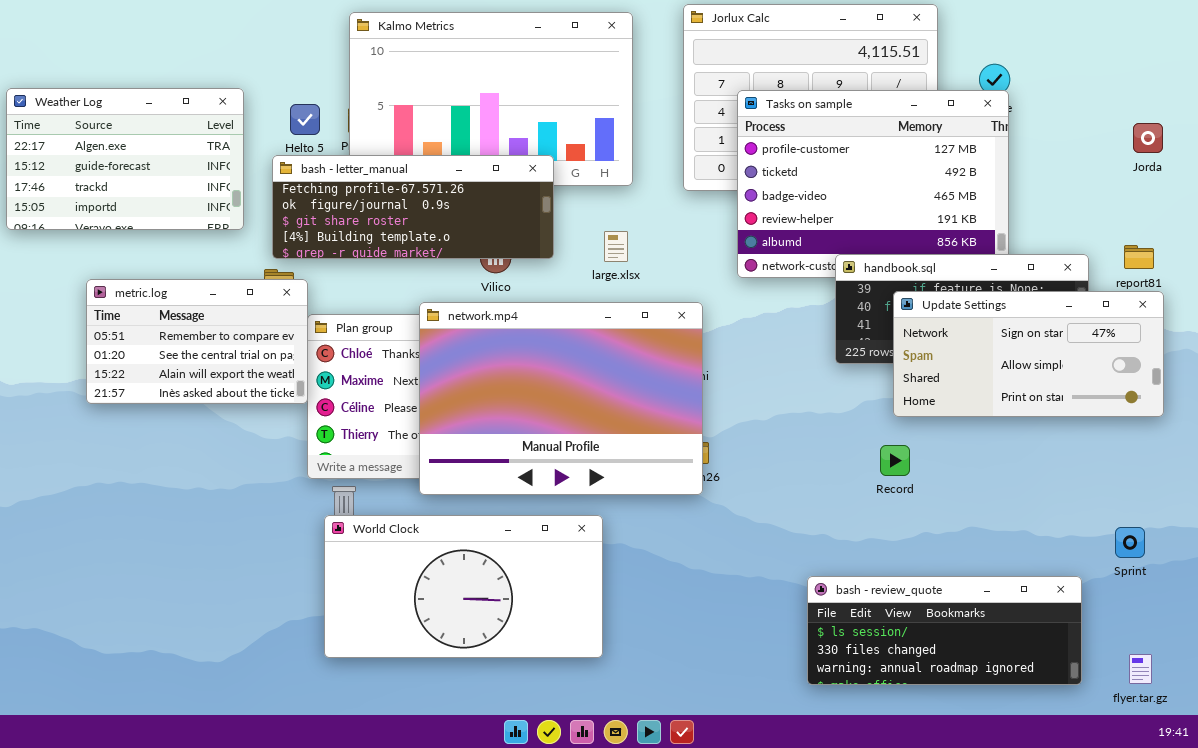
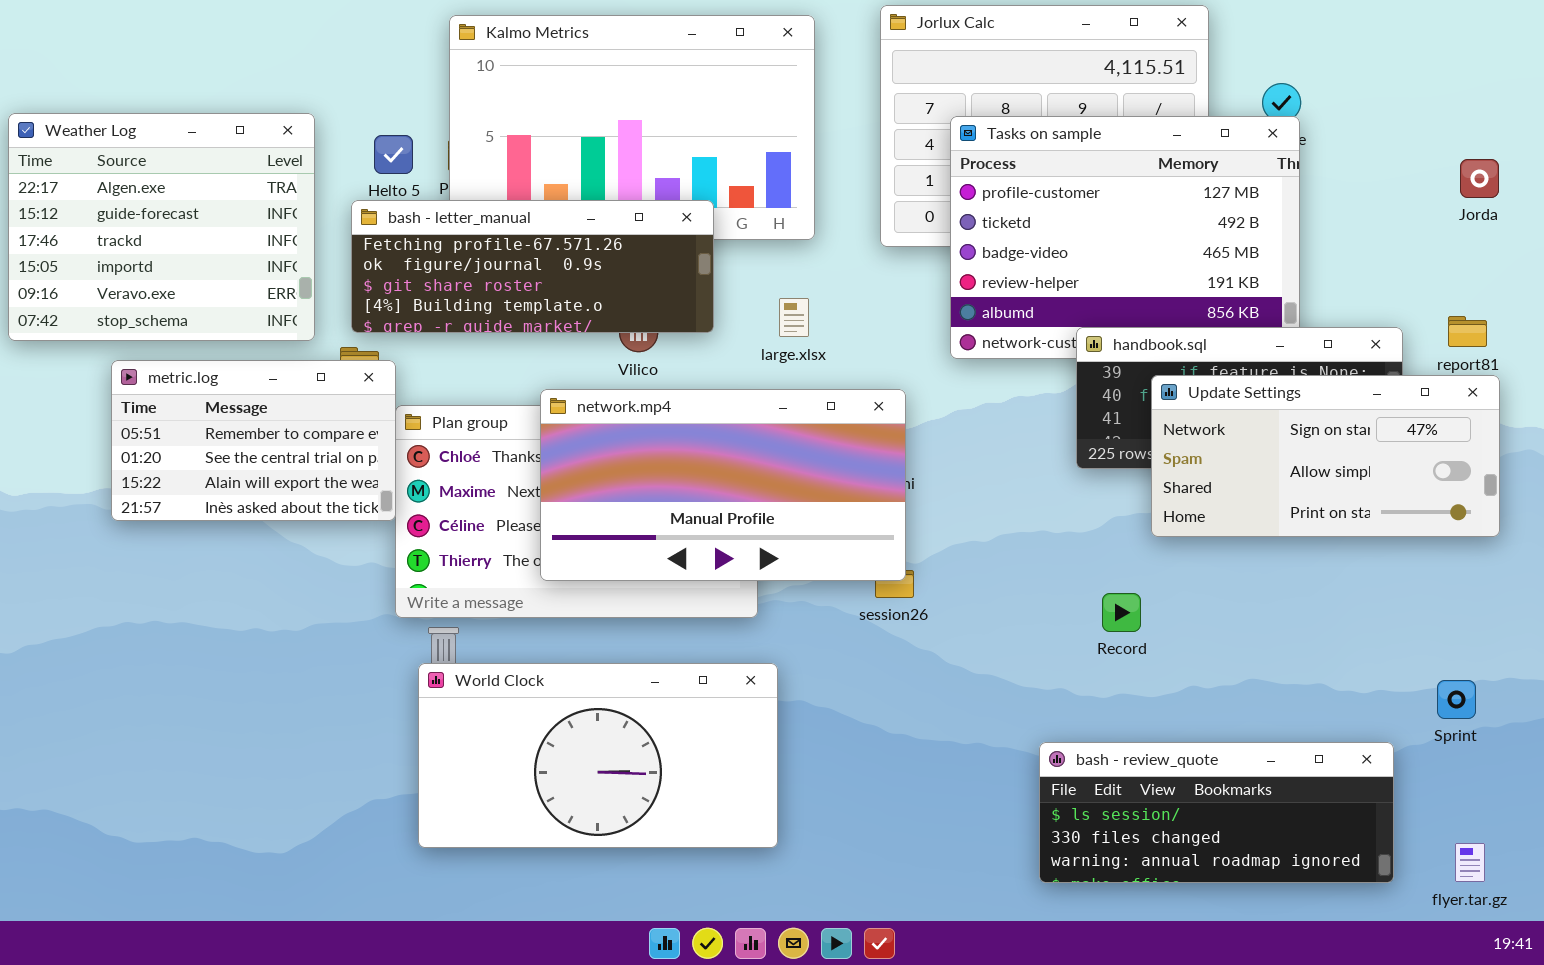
Weather Log: [6,88,244,230] -> [8,113,315,341], resized
network.mp4: [419,302,703,495] -> [540,389,906,581], resized
Record: [880,445,910,476] -> [1102,593,1141,632], moved

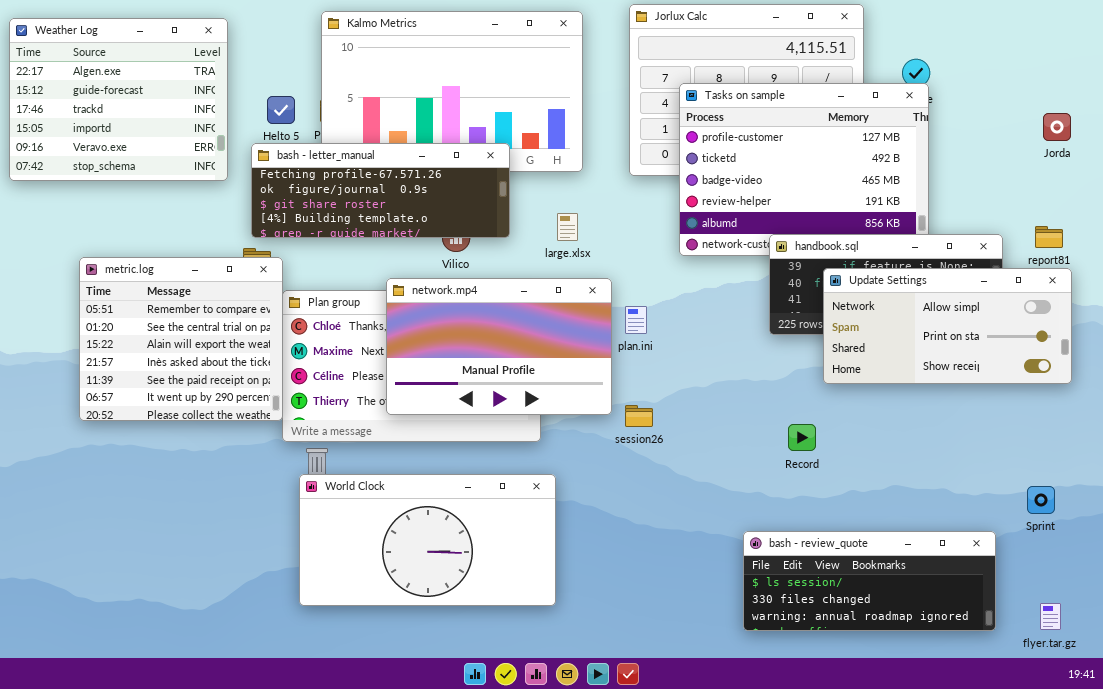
Weather Log: [8,113,315,341] -> [9,18,228,181], moved
metric.log: [111,360,396,521] -> [79,257,283,421], resized
Update Settings: [1151,375,1500,537] -> [823,268,1072,384], scrolled down 1 row
network.mp4: [540,389,906,581] -> [386,278,612,415], resized

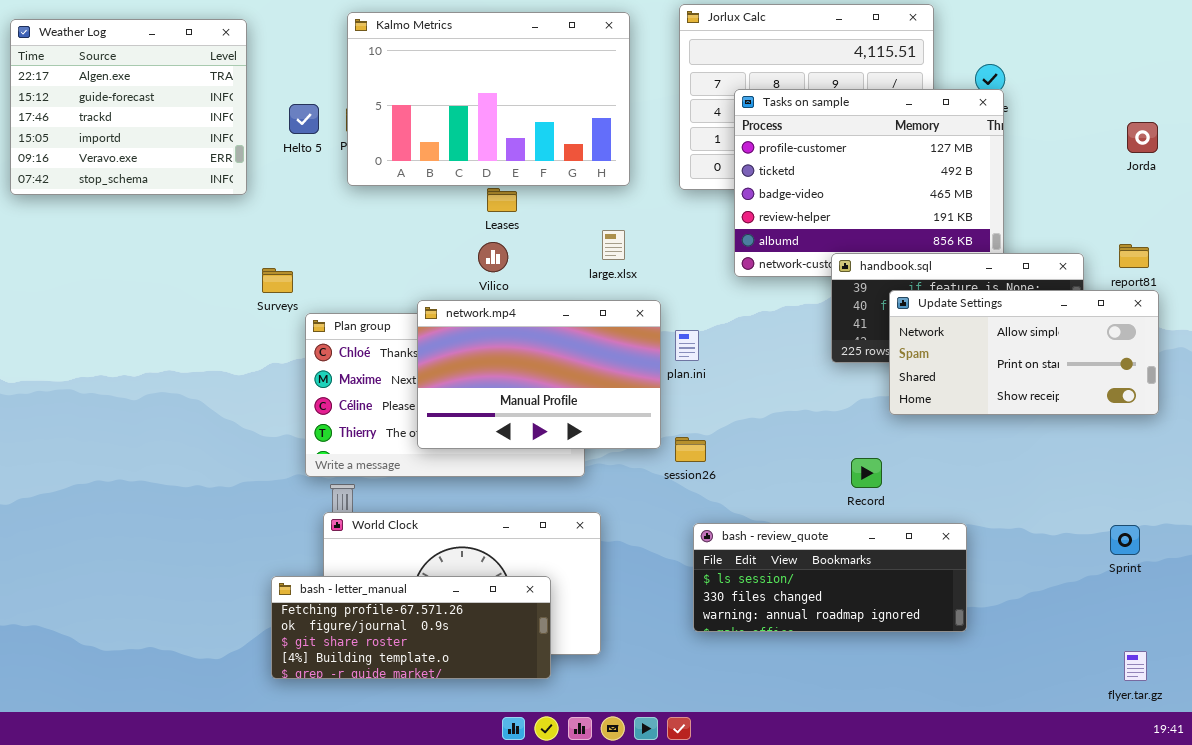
bash - letter_manual: [251,143,510,238] -> [271,576,551,679], moved
metric.log: [79,257,283,421] -> none, closed
bash - review_quote: [743,531,996,631] -> [693,523,967,632], moved

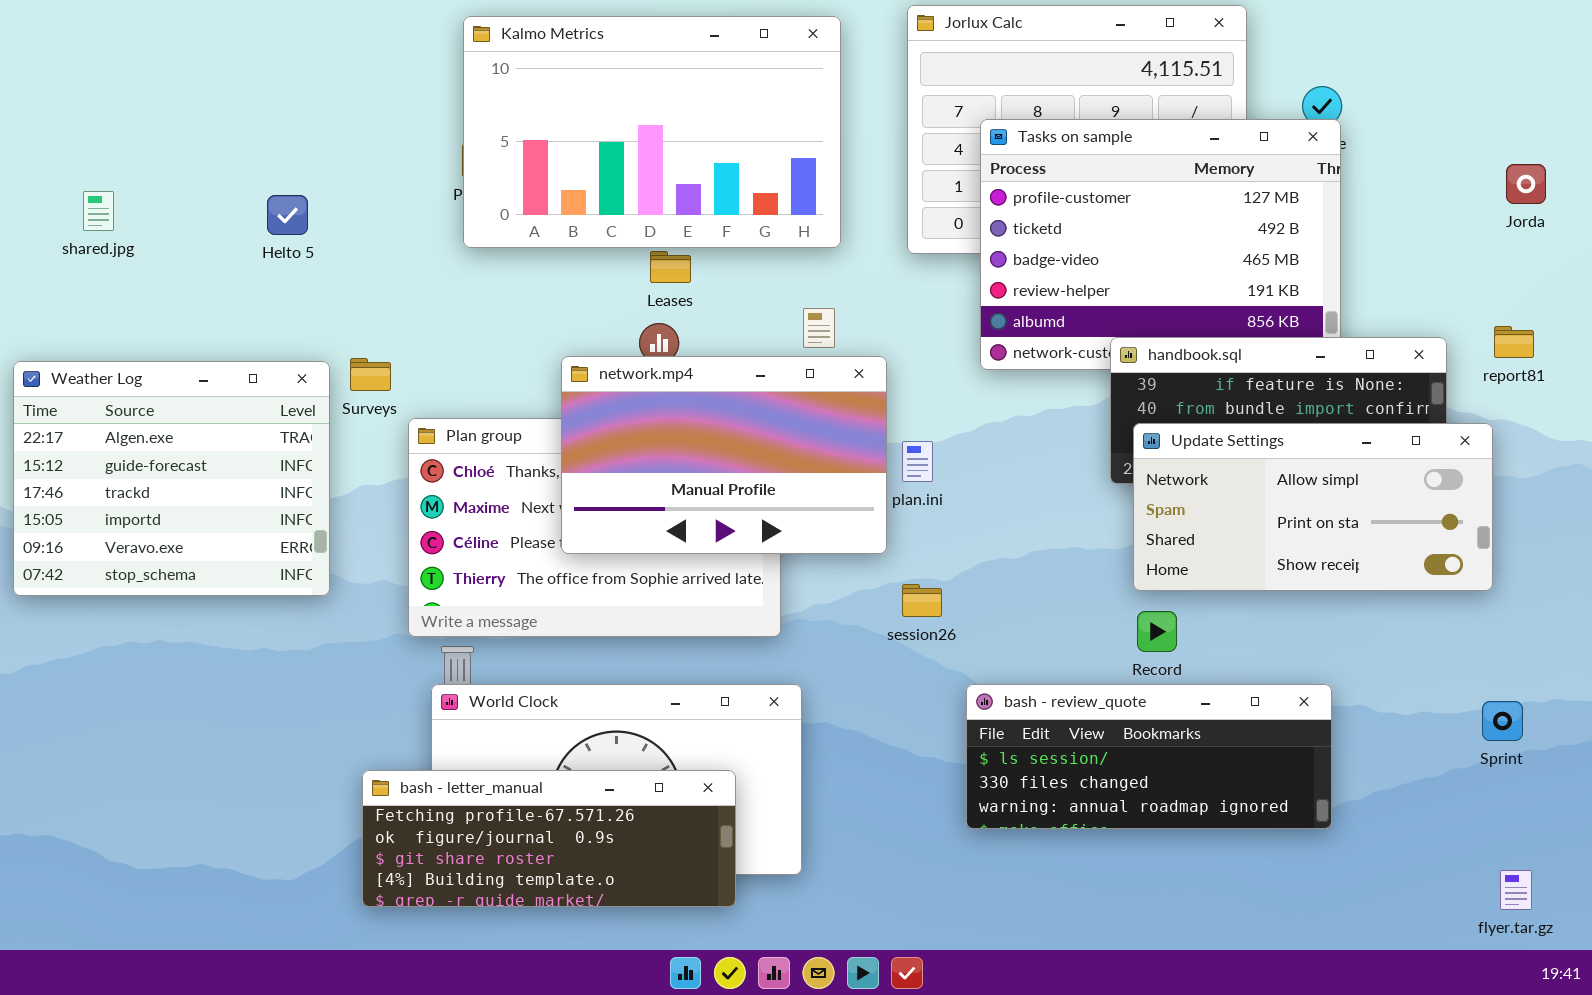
Weather Log: [10,19,247,195] -> [13,361,330,596], moved
Helto 5: [289,104,319,134] -> [267,195,308,235], moved
Update Settings: [889,290,1159,415] -> [1133,423,1493,591], moved
network.mp4: [417,300,661,449] -> [561,356,887,554], moved
bash - review_quote: [693,523,967,632] -> [966,684,1332,829], moved

